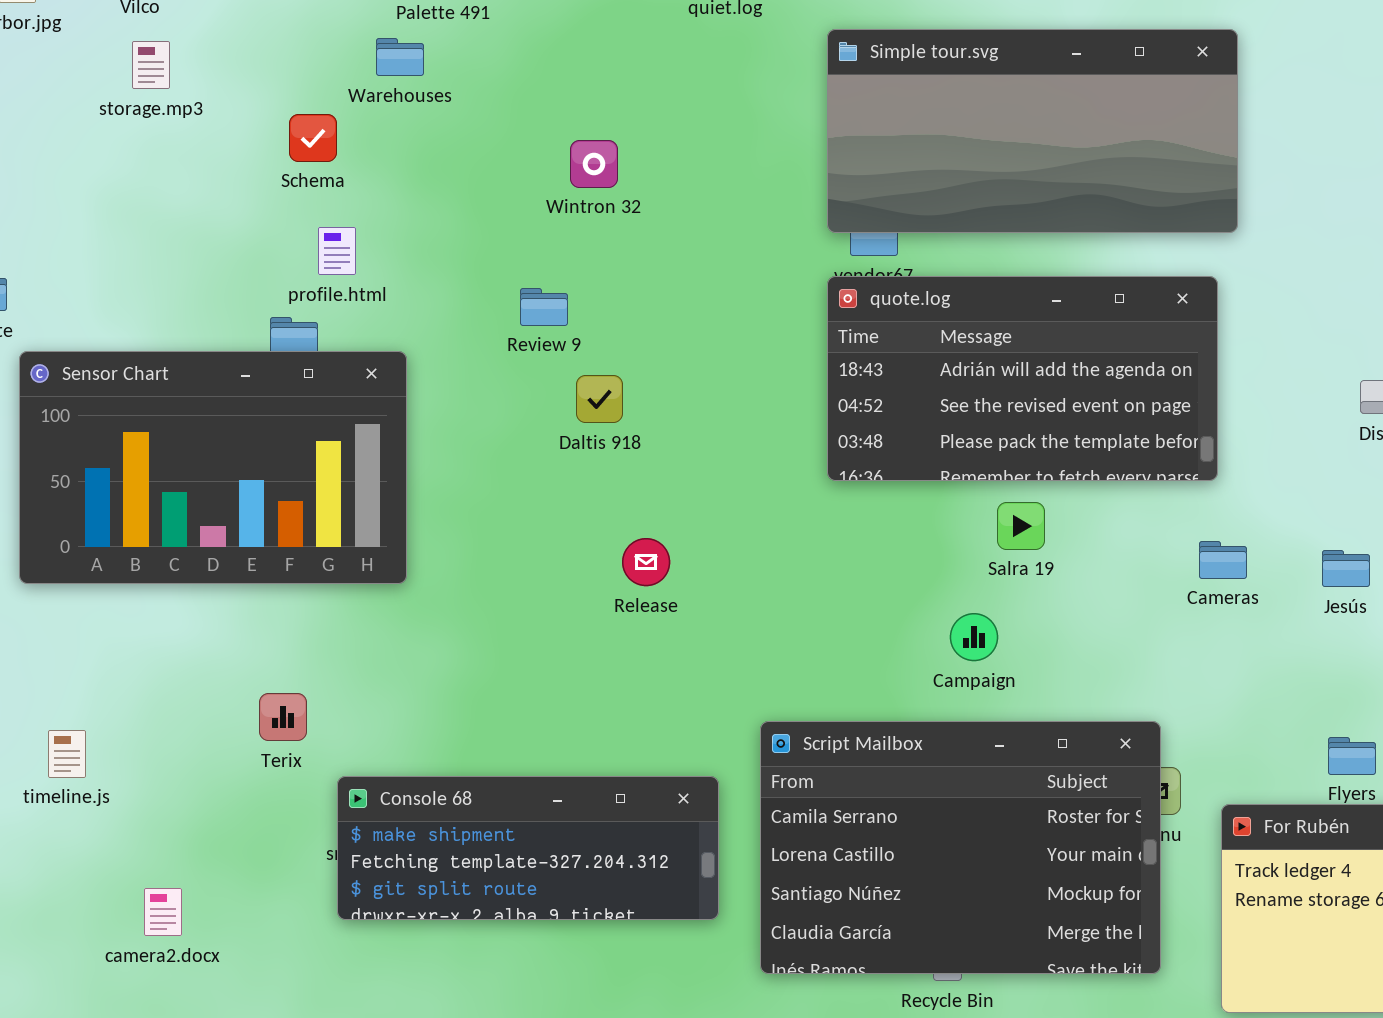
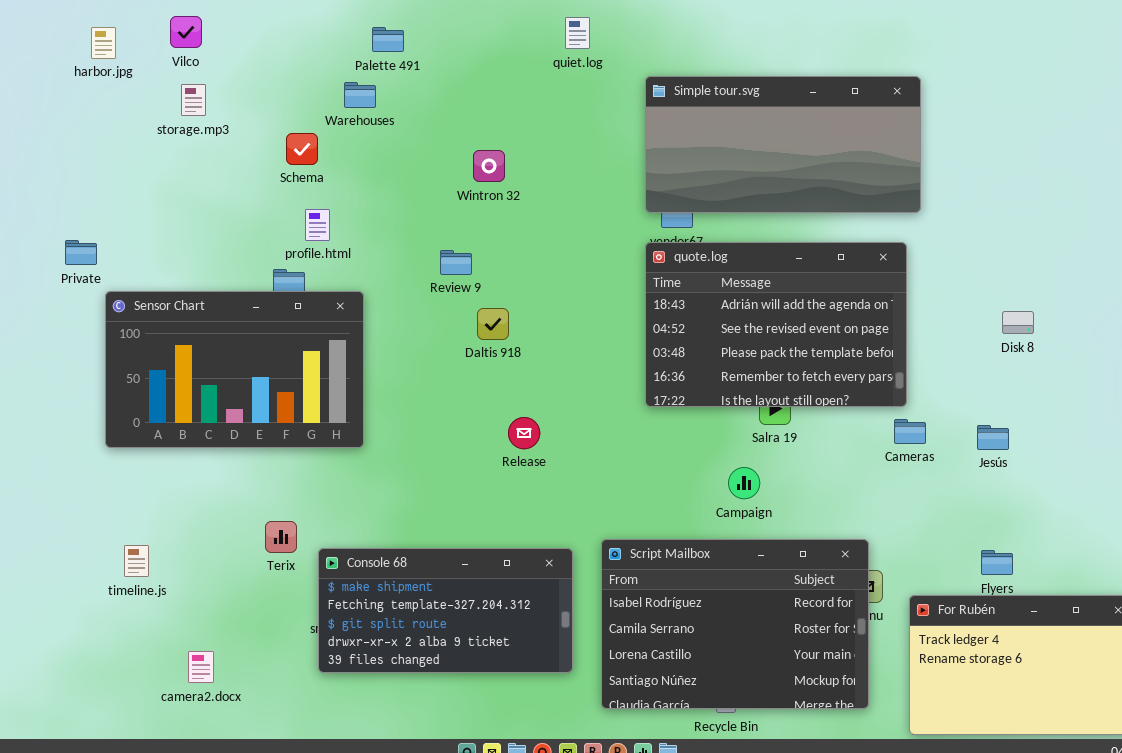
quote.log: [827,276,1218,481] -> [645,242,907,407], resized
Script Mailbox: [760,721,1161,974] -> [601,539,869,709], scrolled up 1 row
Console 68: [337,776,719,920] -> [318,548,573,673], resized

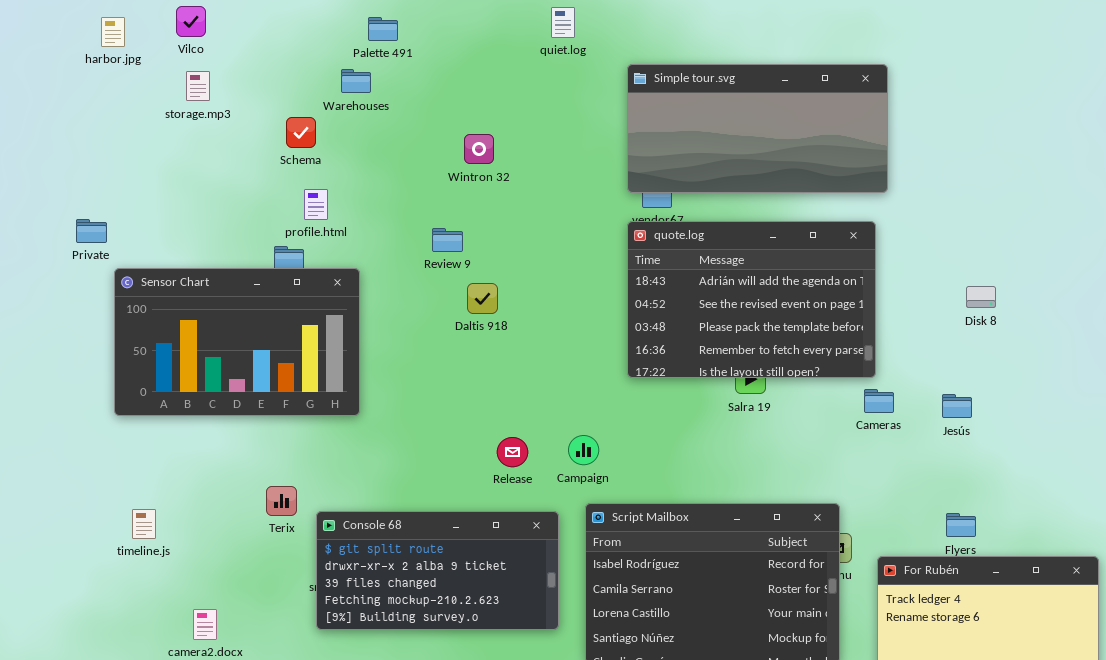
Release: [508,417,540,449] -> [497,437,528,467], moved
Campaign: [728,467,760,499] -> [568,435,599,465], moved
Console 68: [318,548,573,673] -> [316,511,559,630], scrolled down 2 rows

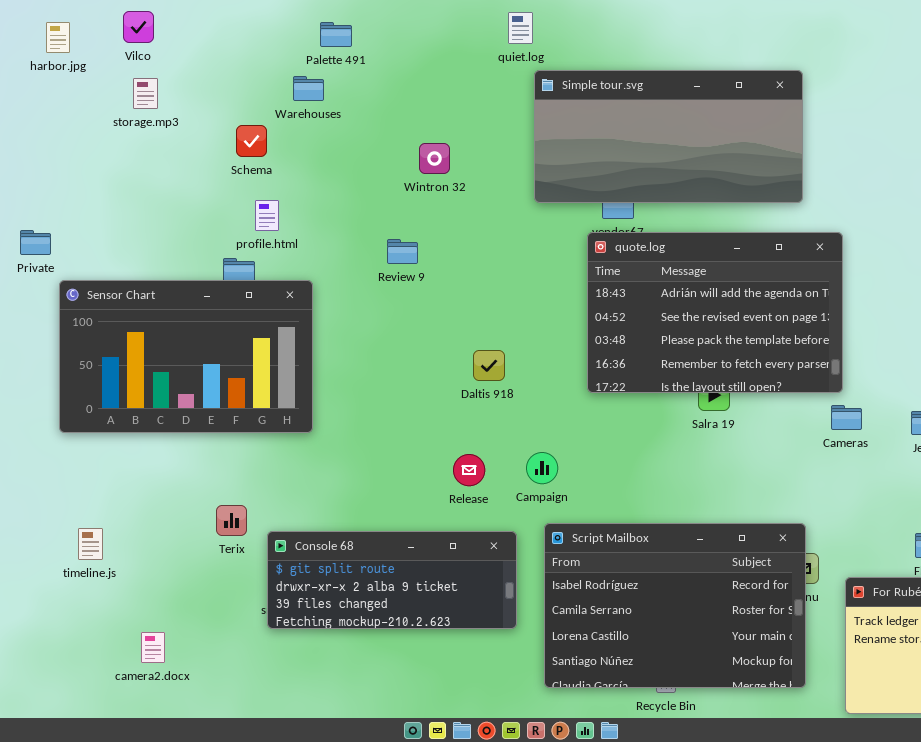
Simple tour.svg: [627,64,888,193] -> [534,70,803,203], moved
Daltis 918: [467,283,498,314] -> [473,350,505,381], moved
Console 68: [316,511,559,630] -> [267,531,517,629], resized

